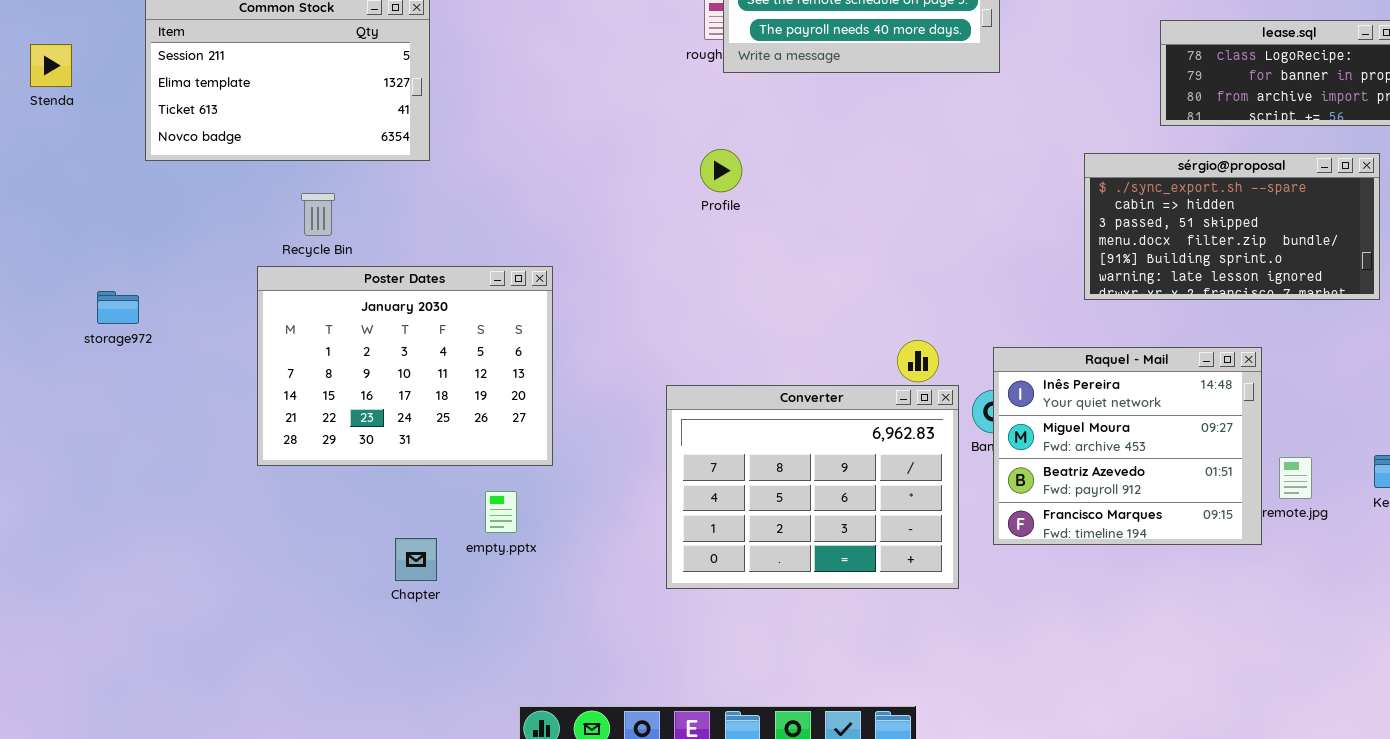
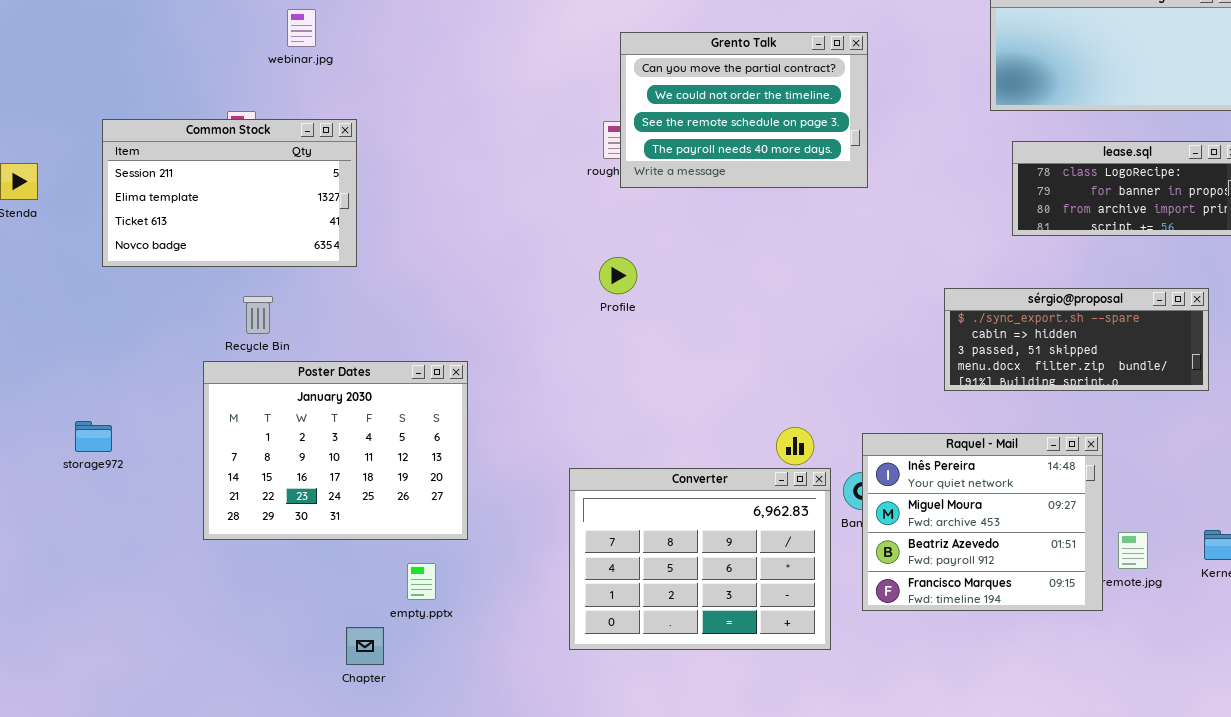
sérgio@proposal: [1084,153,1380,300] -> [944,288,1209,391], resized
storage972: [97,291,139,324] -> [75,421,112,452], moved
Chapter: [395,538,437,581] -> [346,627,384,665], moved

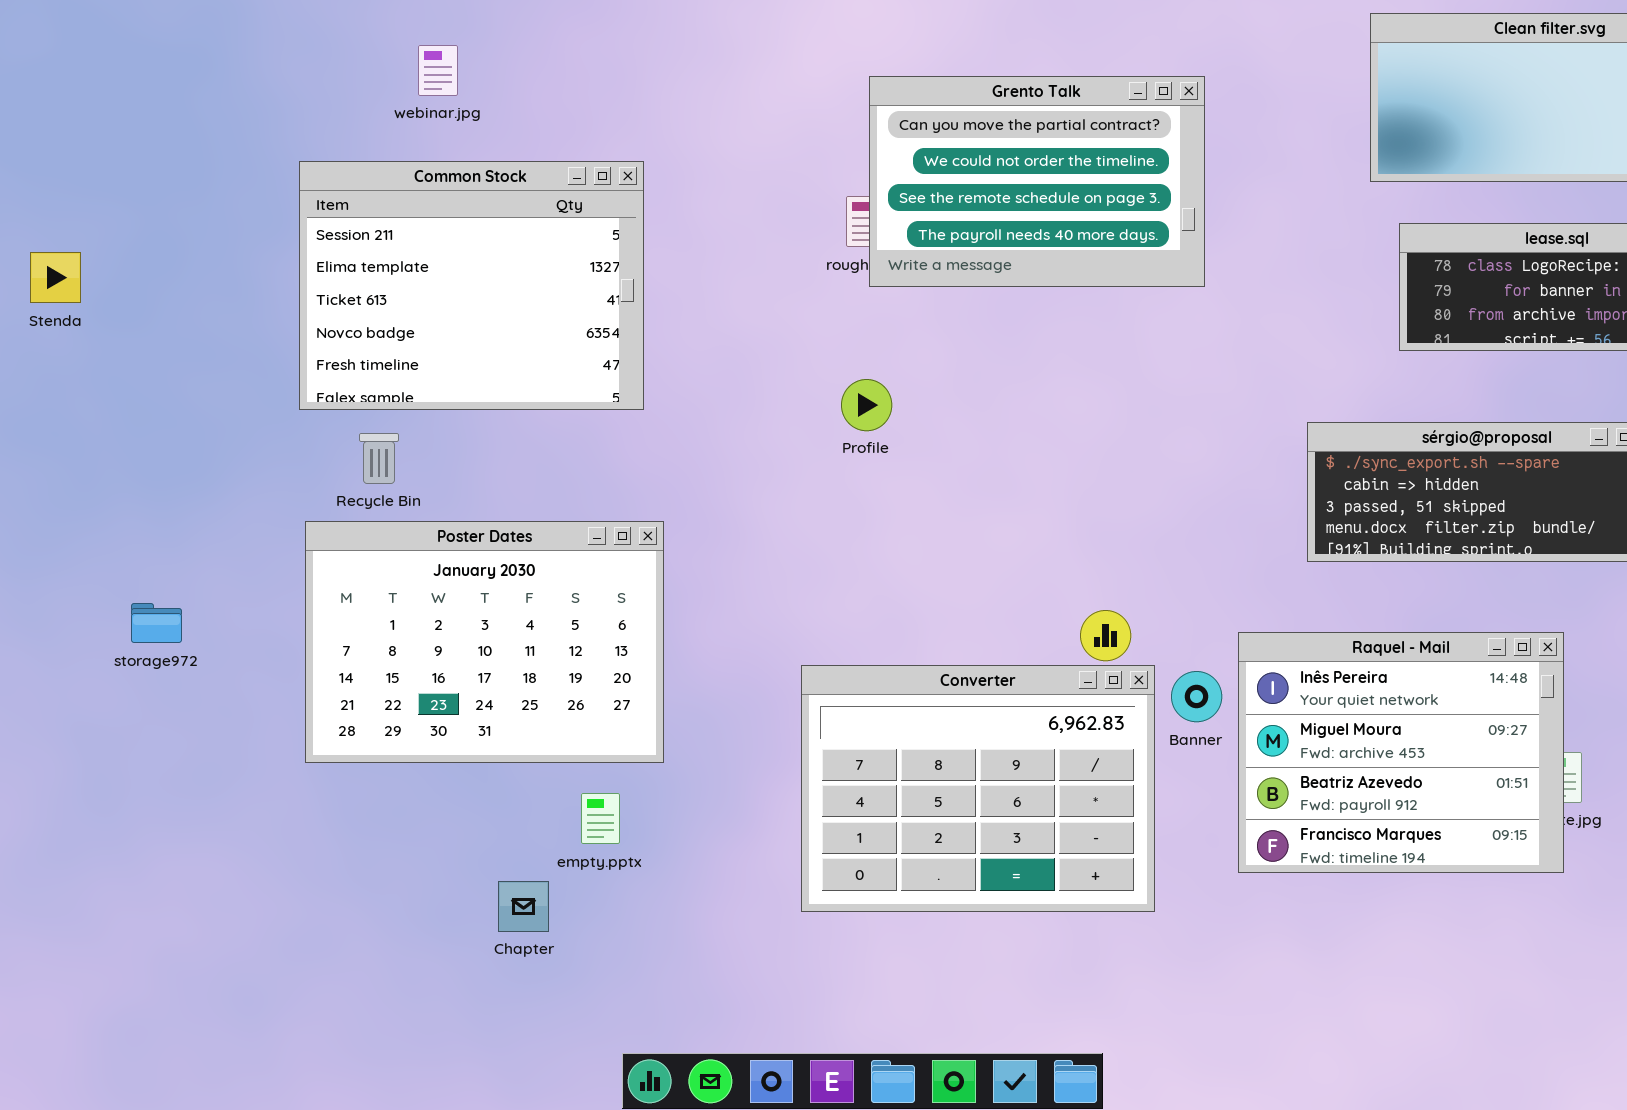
Common Stock: [102,119,357,267] -> [299,161,644,410], moved, resized
Raquel - Mail: [862,433,1103,611] -> [1238,632,1564,873], moved

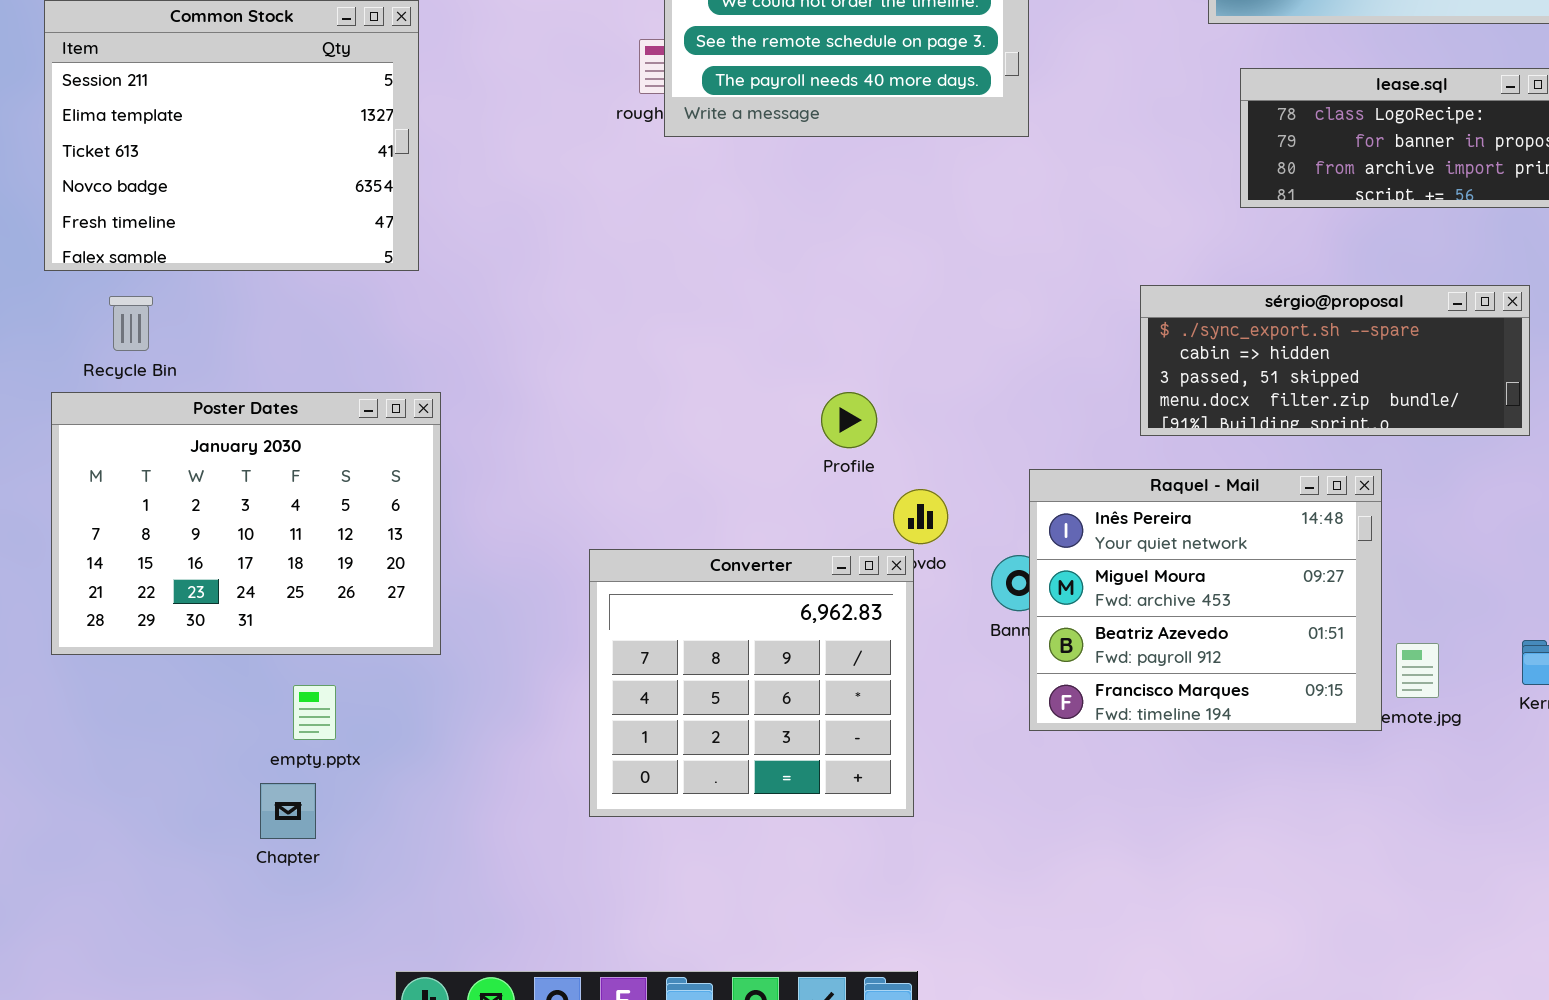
Profile: [841,379,892,431] -> [821,392,877,448], moved
Raquel - Mail: [1238,632,1564,873] -> [1029,469,1382,731], moved
Converter: [801,665,1155,912] -> [589,549,914,817], resized
empty.pptx: [581,793,620,844] -> [293,685,336,740], moved

